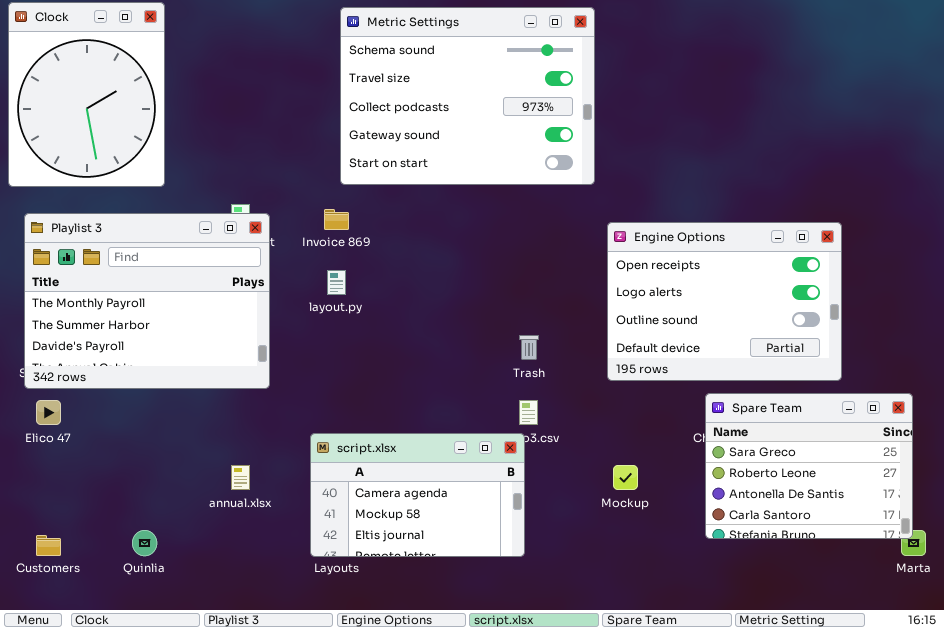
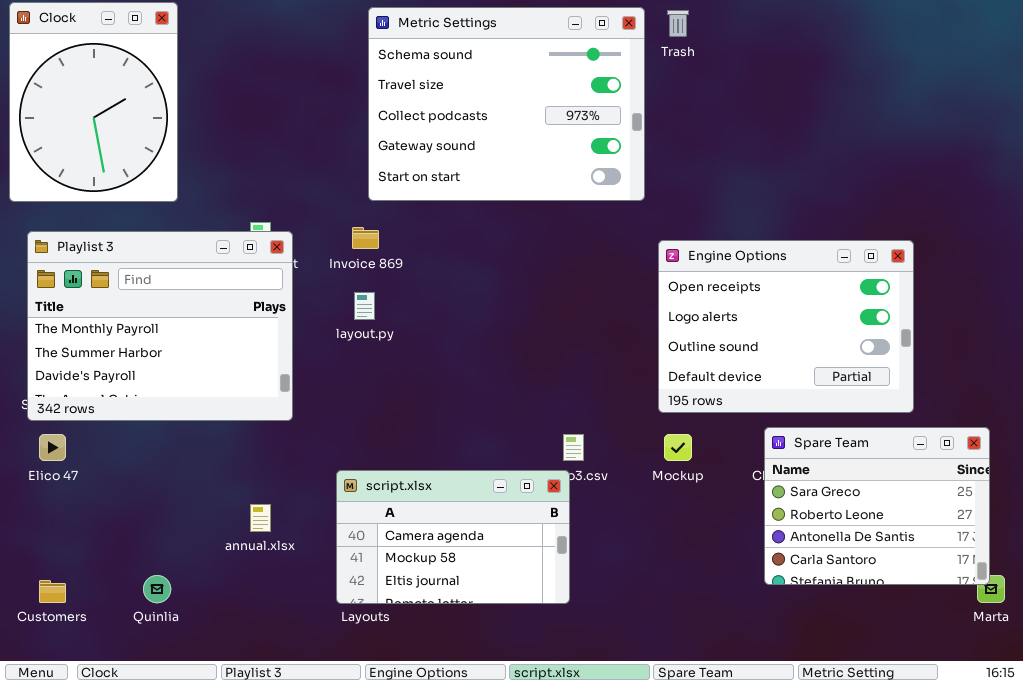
Trash: [519,335,539,360] -> [667,10,689,37], moved
Mockup: [613,465,638,490] -> [664,434,692,461], moved

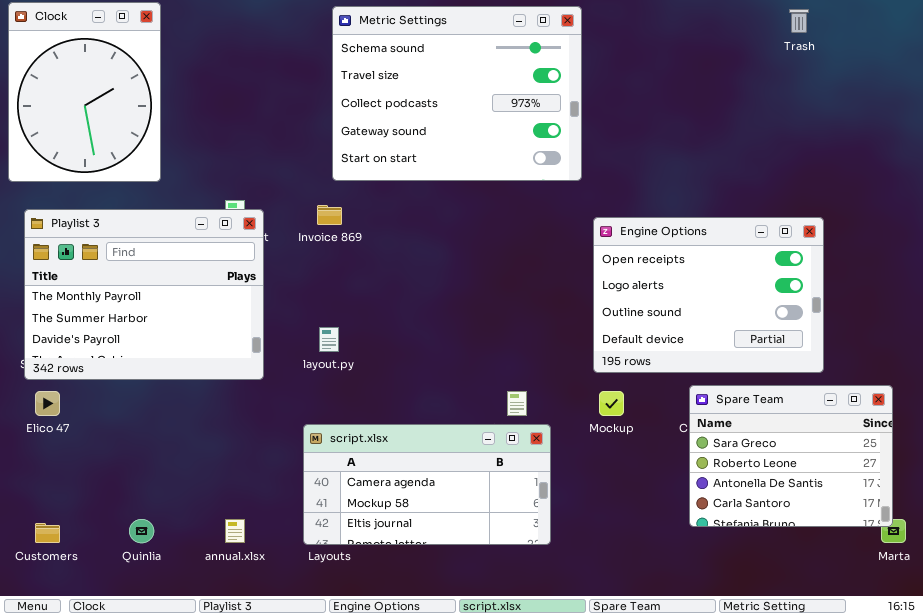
Trash: [667,10,689,37] -> [789,9,809,33], moved
layout.py: [354,292,375,320] -> [319,327,339,352], moved
script.xlsx: [336,470,570,604] -> [303,424,551,545], resized
annual.xlsx: [250,504,271,532] -> [225,519,245,543], moved

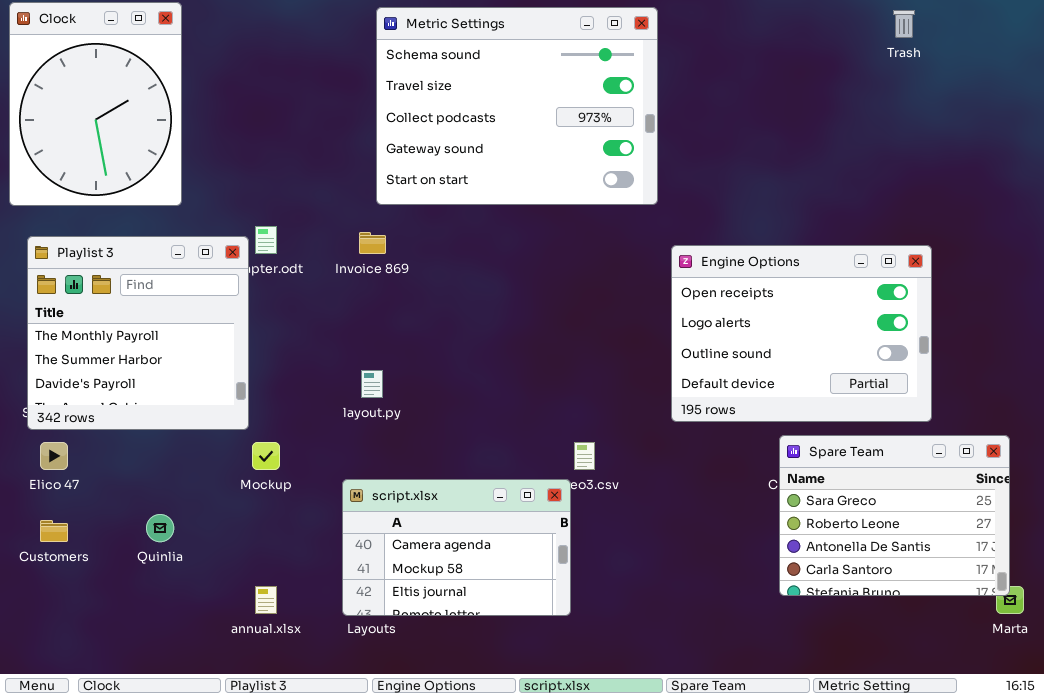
Playlist 3: [24,209,264,380] -> [27,236,249,430], resized
Mockup: [599,391,624,416] -> [252,442,280,470], moved
script.xlsx: [303,424,551,545] -> [342,479,571,616], resized
Quinlia: [129,519,154,543] -> [146,514,174,542], moved
Customers: [35,523,60,543] -> [40,520,68,542], moved

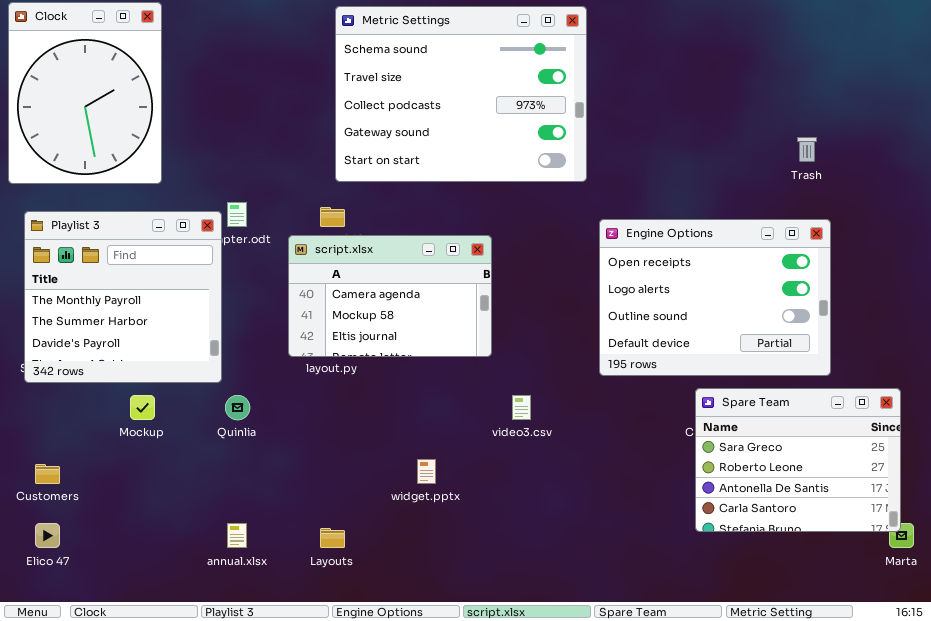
Trash: [893,10,915,38] -> [797,137,817,162], moved
Elico 47: [40,442,68,470] -> [35,523,60,548], moved
Mockup: [252,442,280,470] -> [130,395,155,420], moved
script.xlsx: [342,479,571,616] -> [288,235,492,357], moved
Quinlia: [146,514,174,542] -> [225,395,250,420], moved

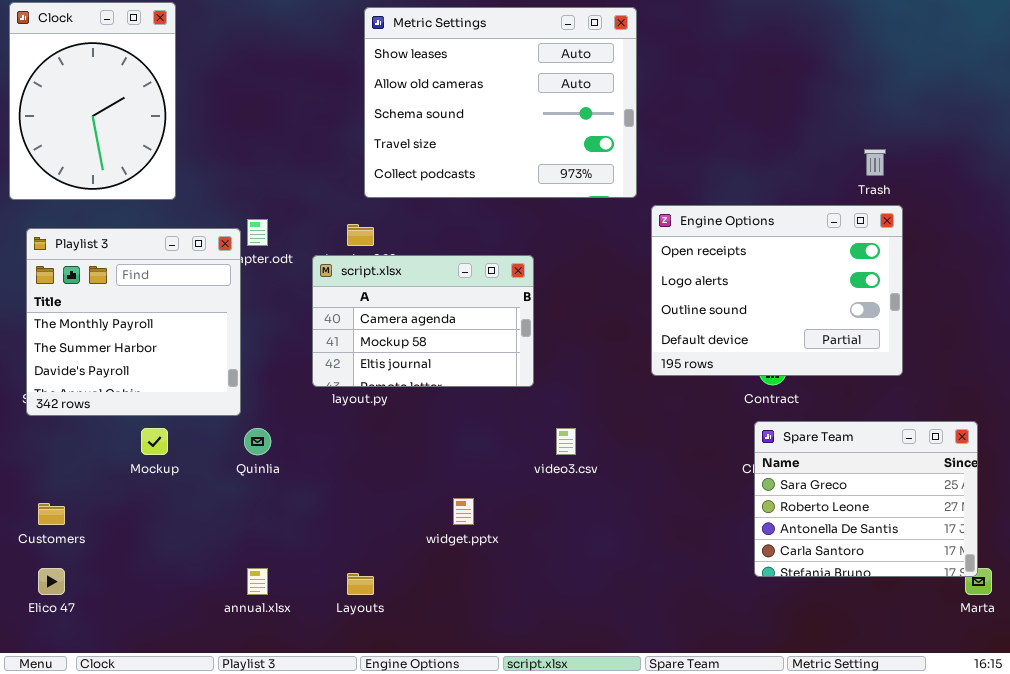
Metric Settings: [335,6,587,182] -> [364,7,637,198], scrolled up 2 rows
Engine Options: [599,219,831,376] -> [651,205,903,376], moved

